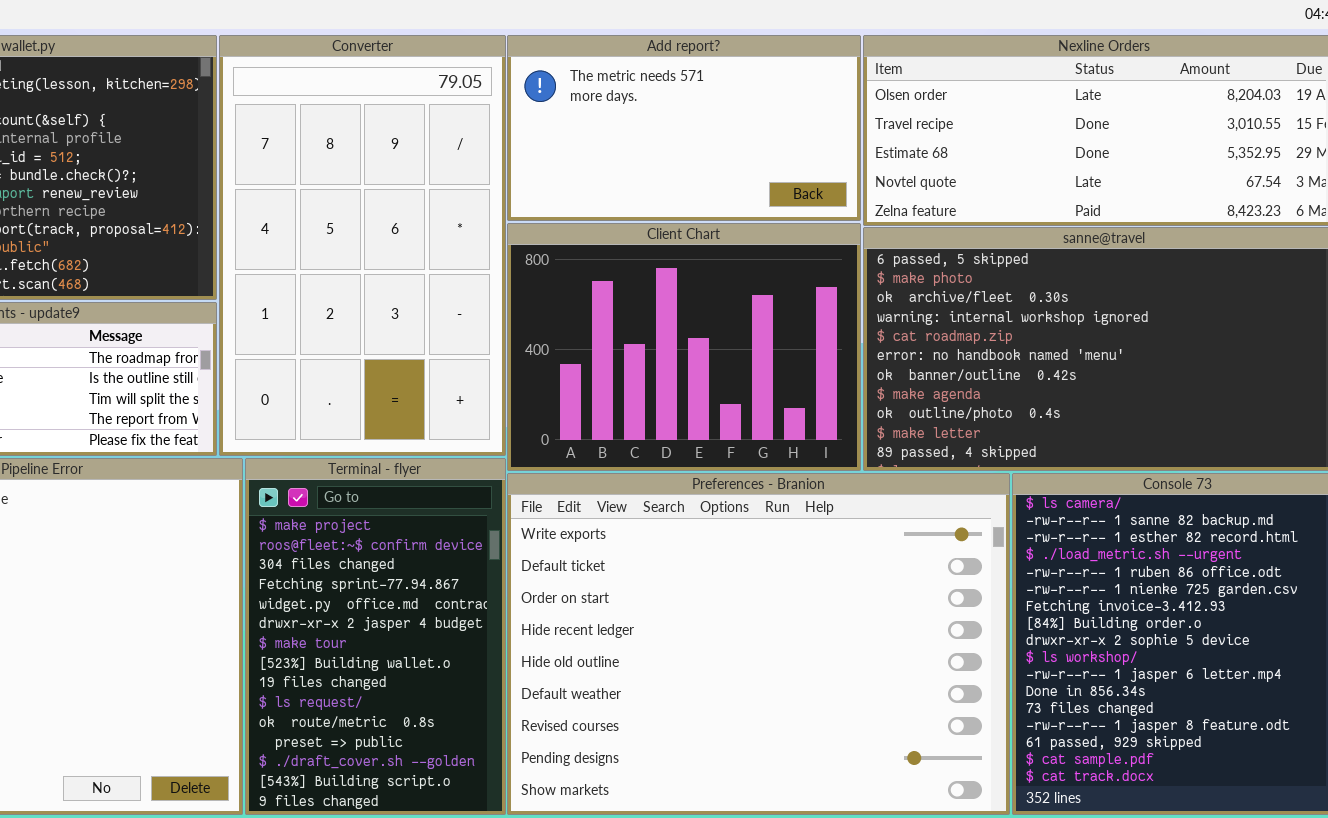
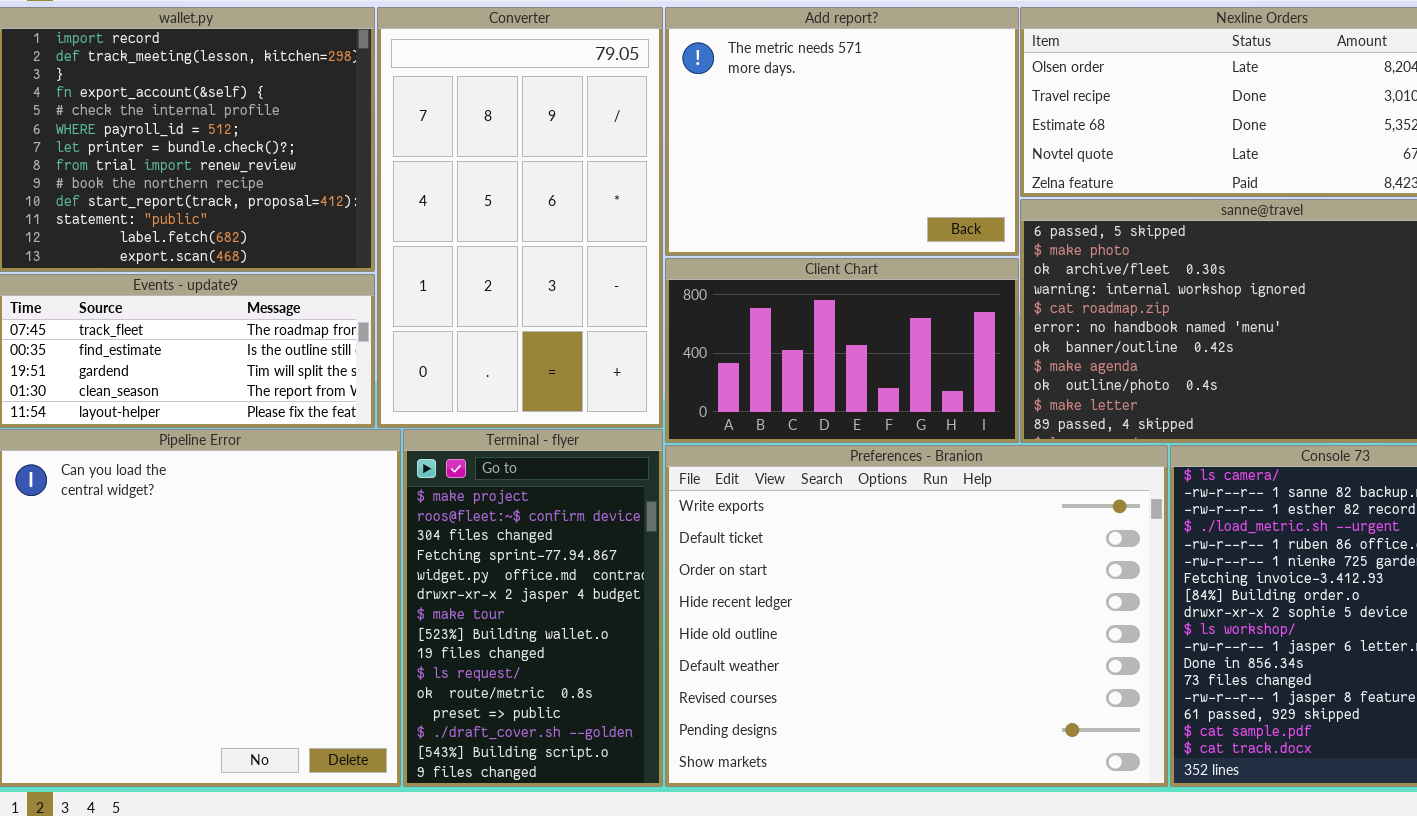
Add report?: [507,35,861,221] -> [665,7,1019,256], resized
Client Chart: [507,223,861,471] -> [665,258,1019,443], resized

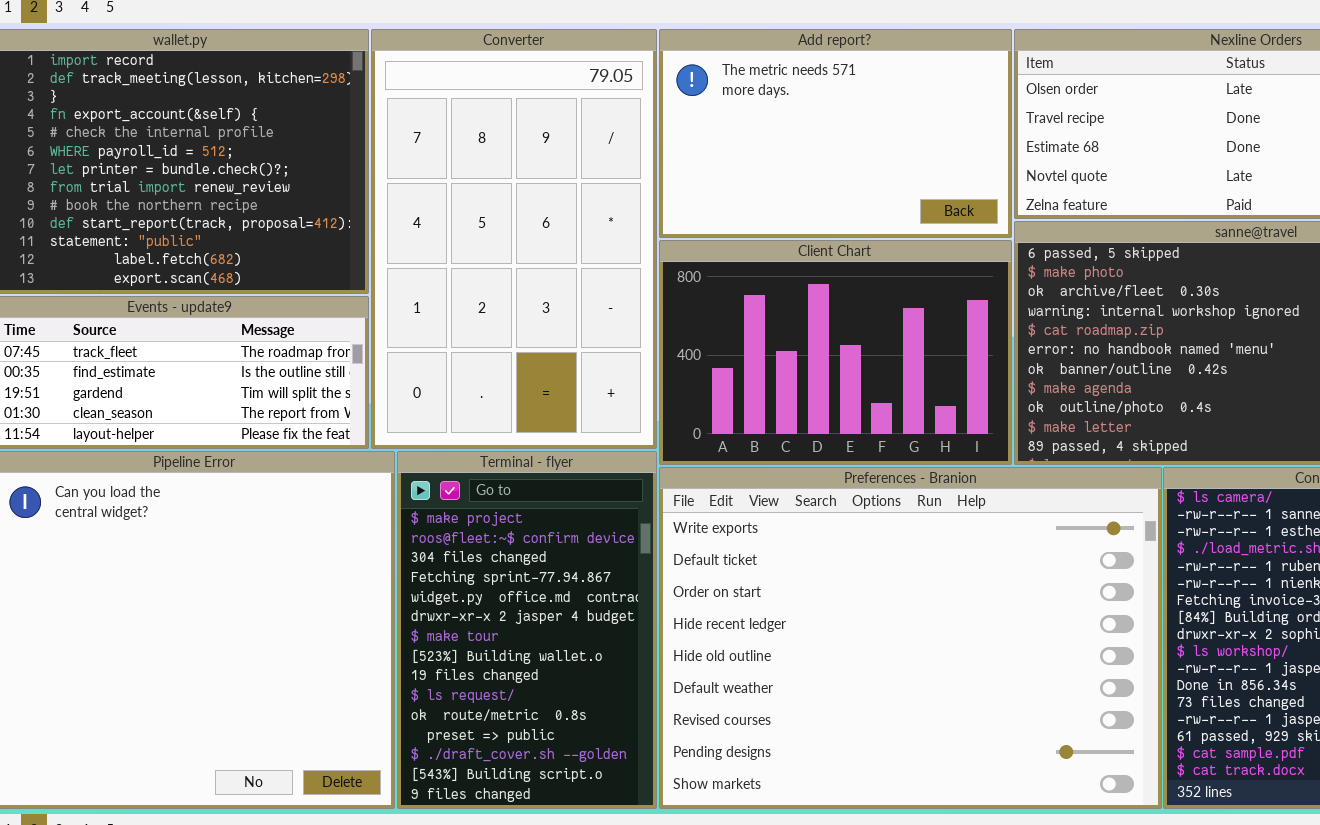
Add report?: [665,7,1019,256] -> [659,29,1012,238], resized
Client Chart: [665,258,1019,443] -> [659,240,1012,465], resized

